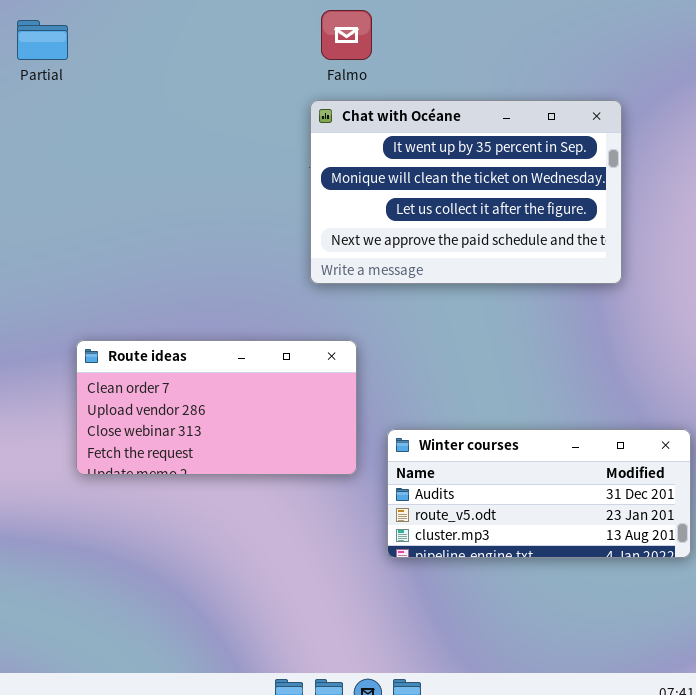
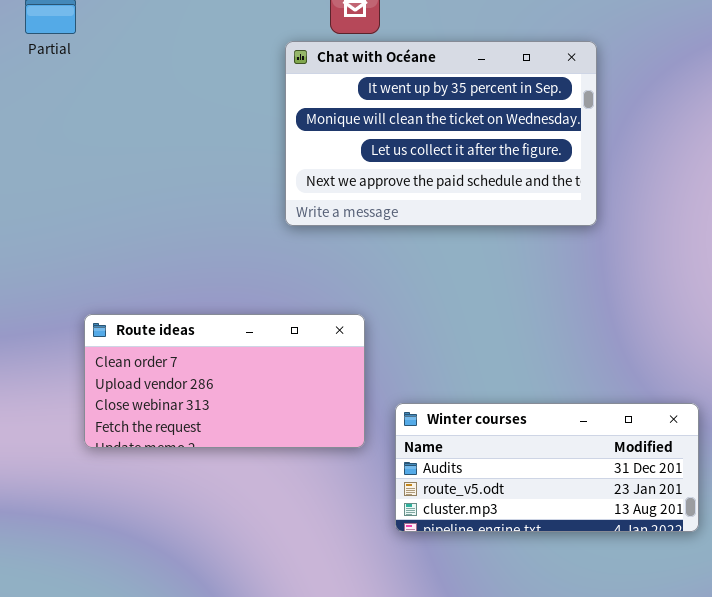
Chat with Océane: [310,100,622,284] -> [285,41,597,226], moved

